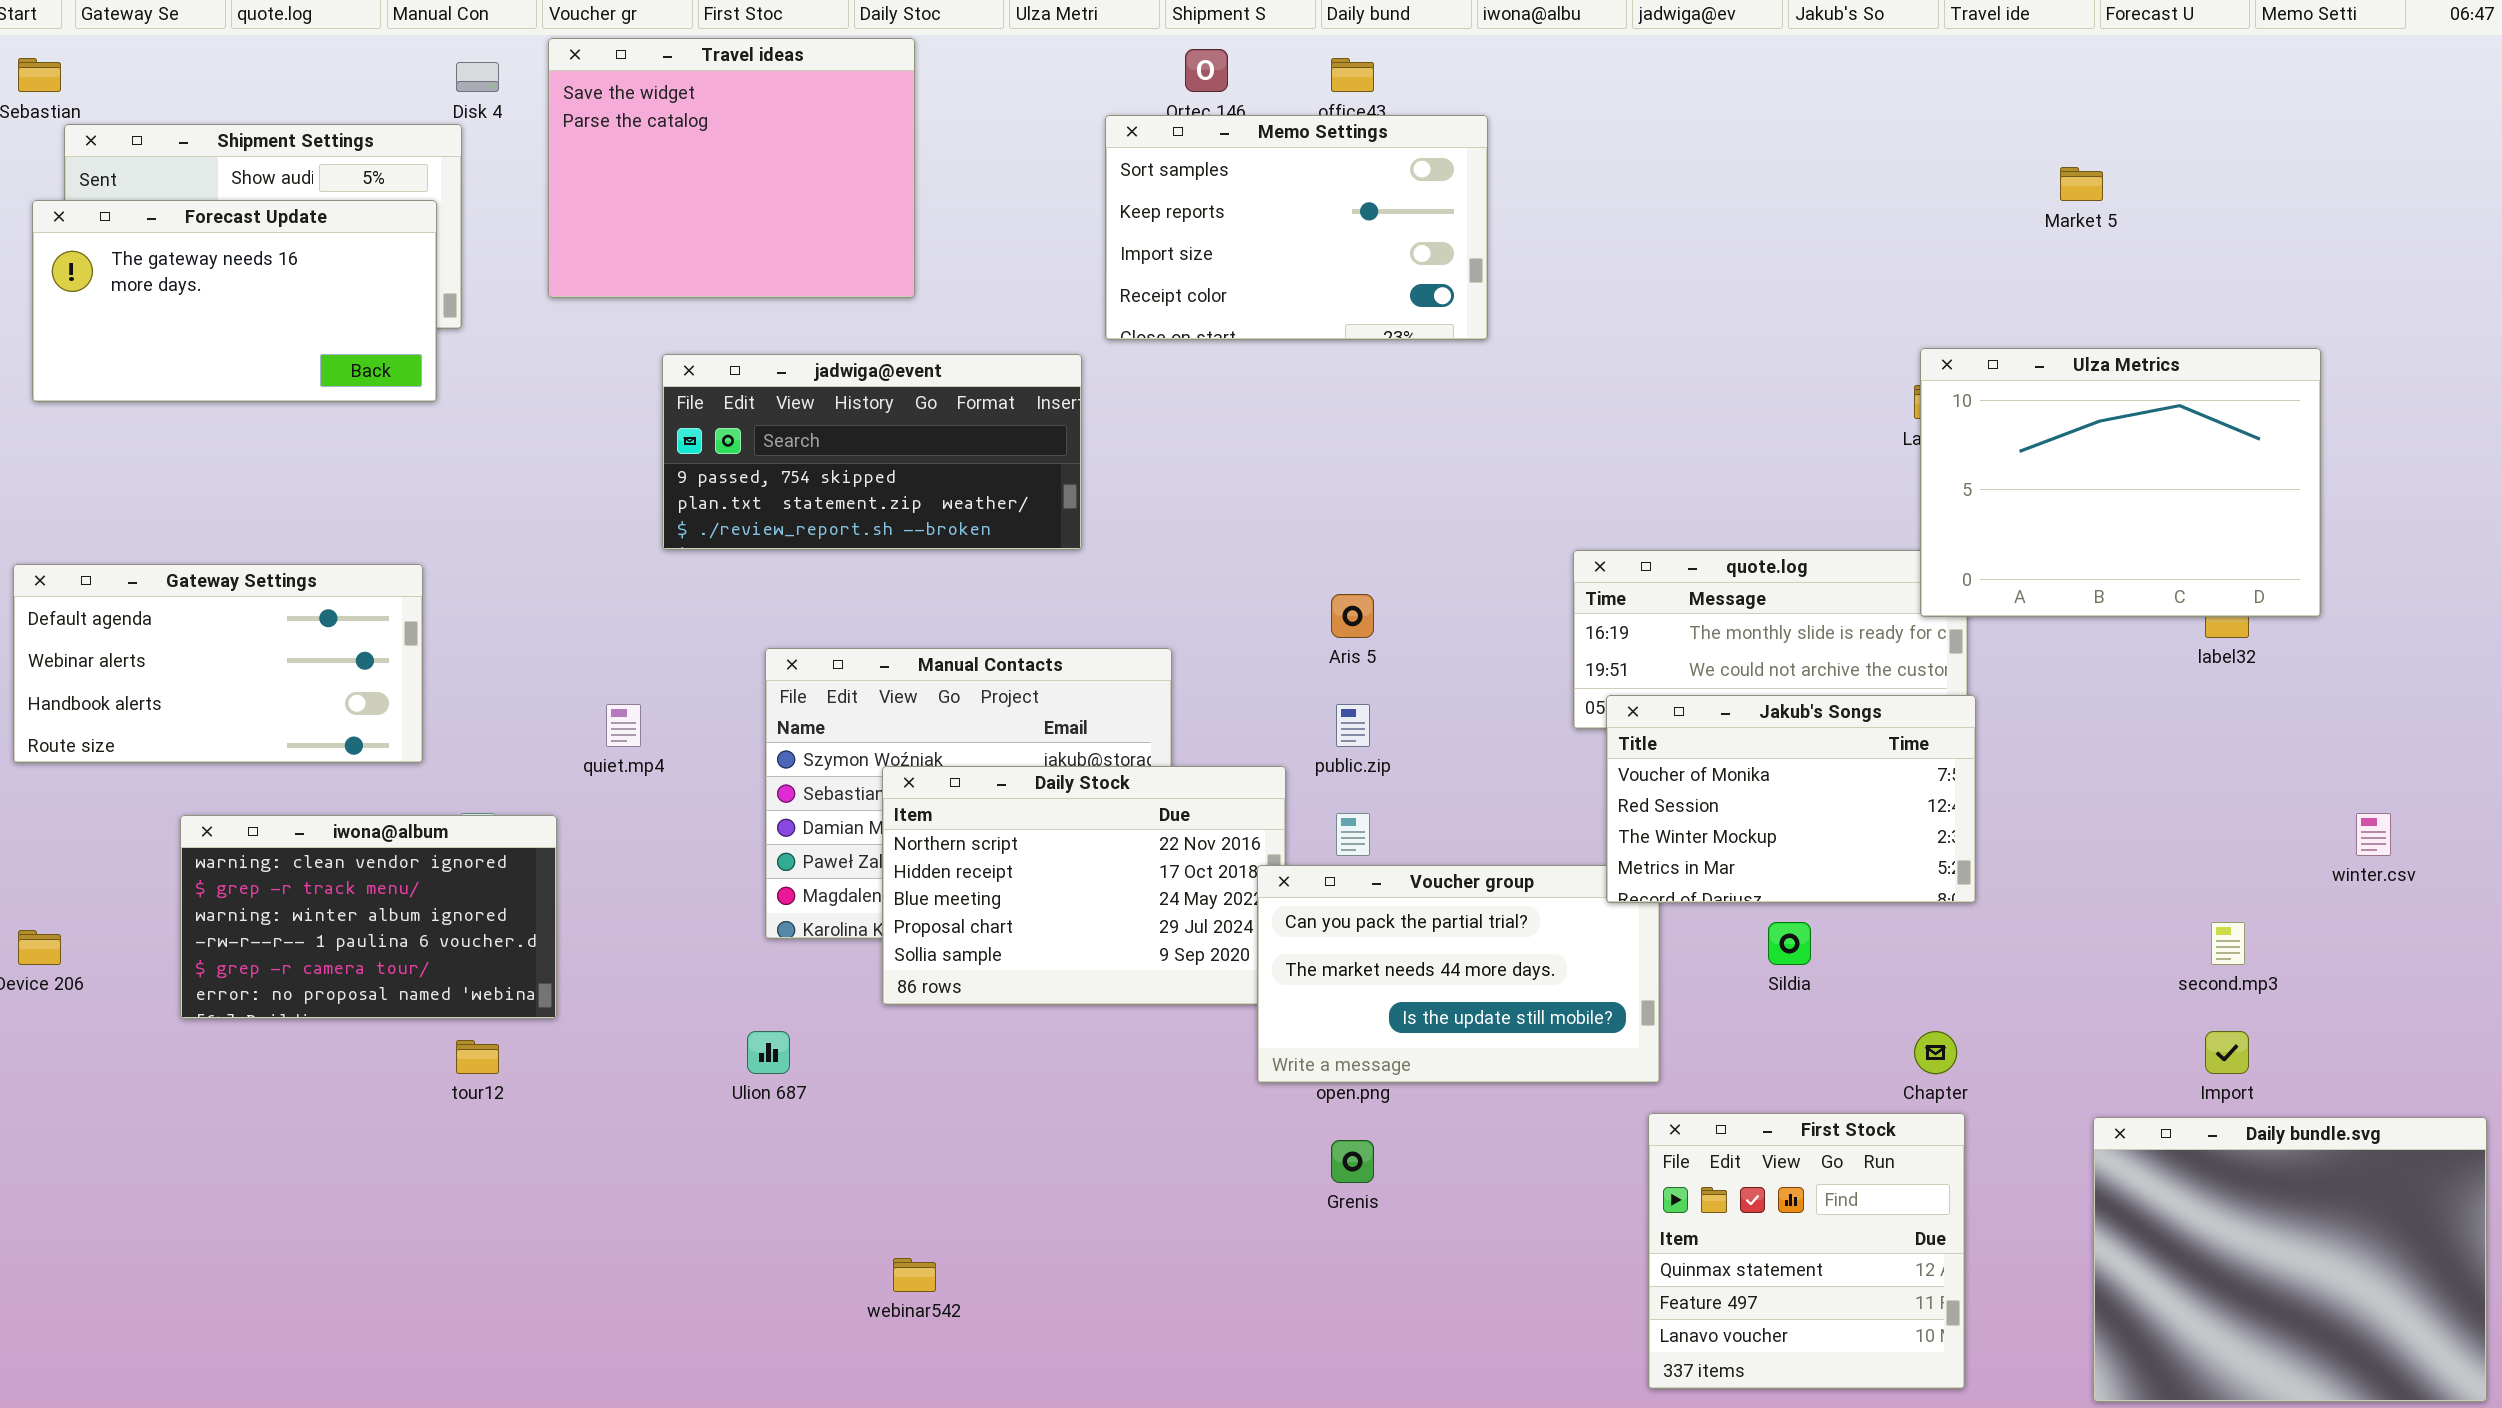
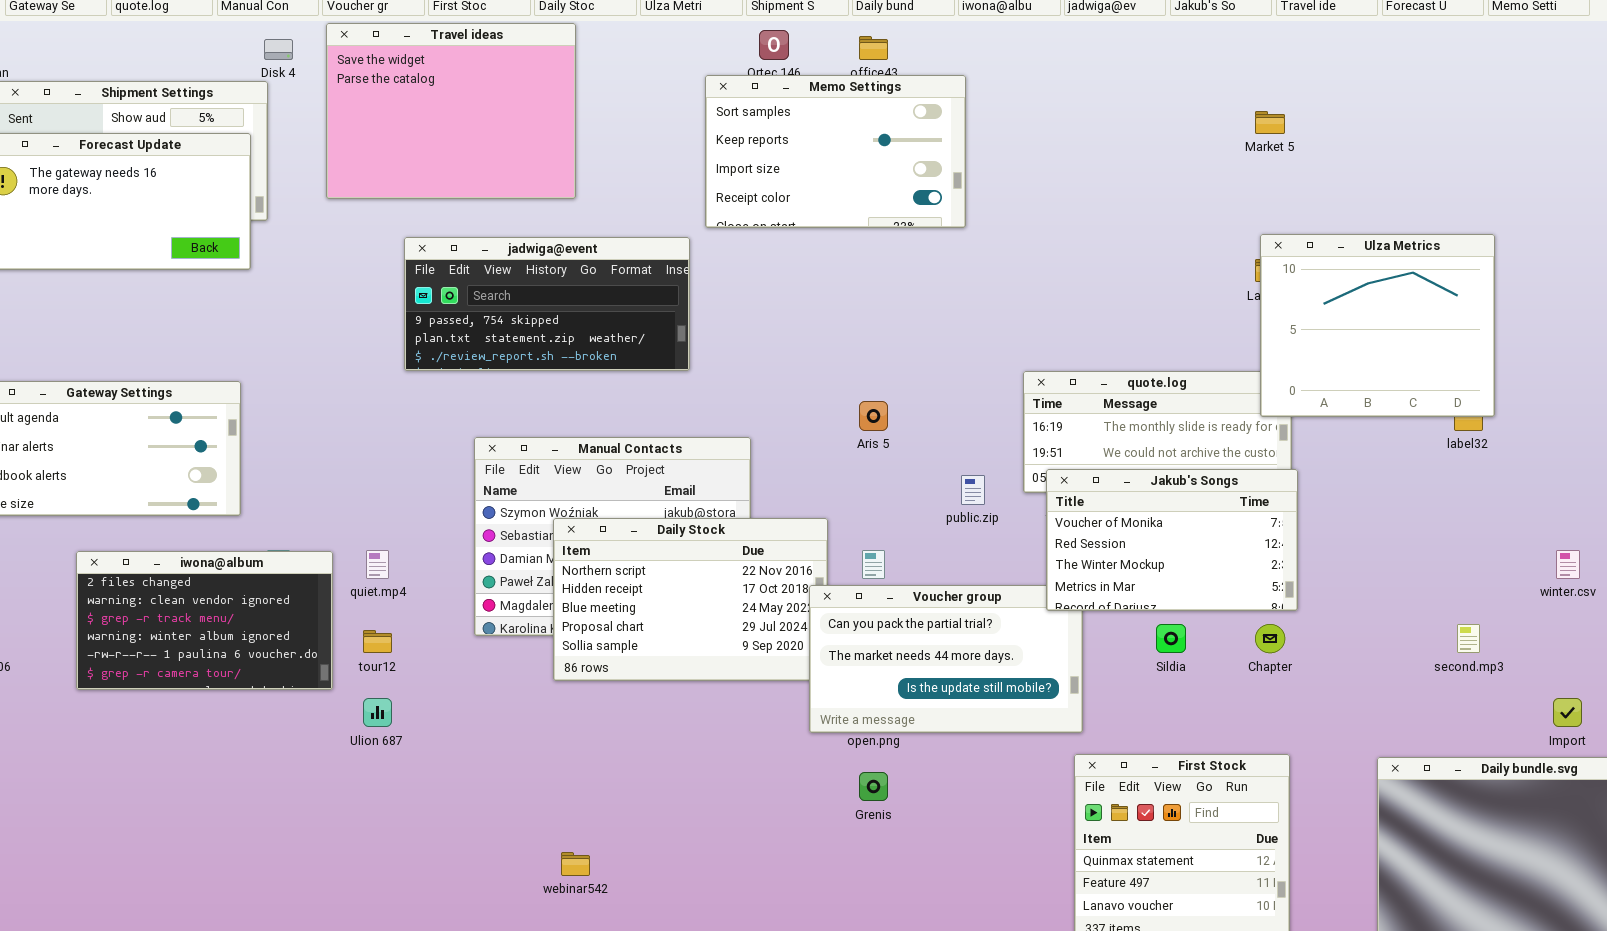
Market 5: [2060,167,2103,201] -> [1255,111,1285,134], moved
Ulza Metrics: [1920,348,2321,617] -> [1260,234,1495,417], resized
quiet.mp4: [606,704,641,747] -> [366,550,389,579], moved
public.zip: [1336,704,1370,747] -> [961,475,985,505], moved
iwona@album: [180,815,557,1019] -> [76,551,333,690], scrolled up 1 row
Ulion 687: [747,1031,790,1074] -> [363,698,392,727], moved
Chapter: [1914,1031,1957,1074] -> [1255,624,1285,653], moved
Import: [2205,1031,2249,1074] -> [1553,698,1582,727], moved
tour12: [456,1040,499,1074] -> [363,630,392,653], moved

